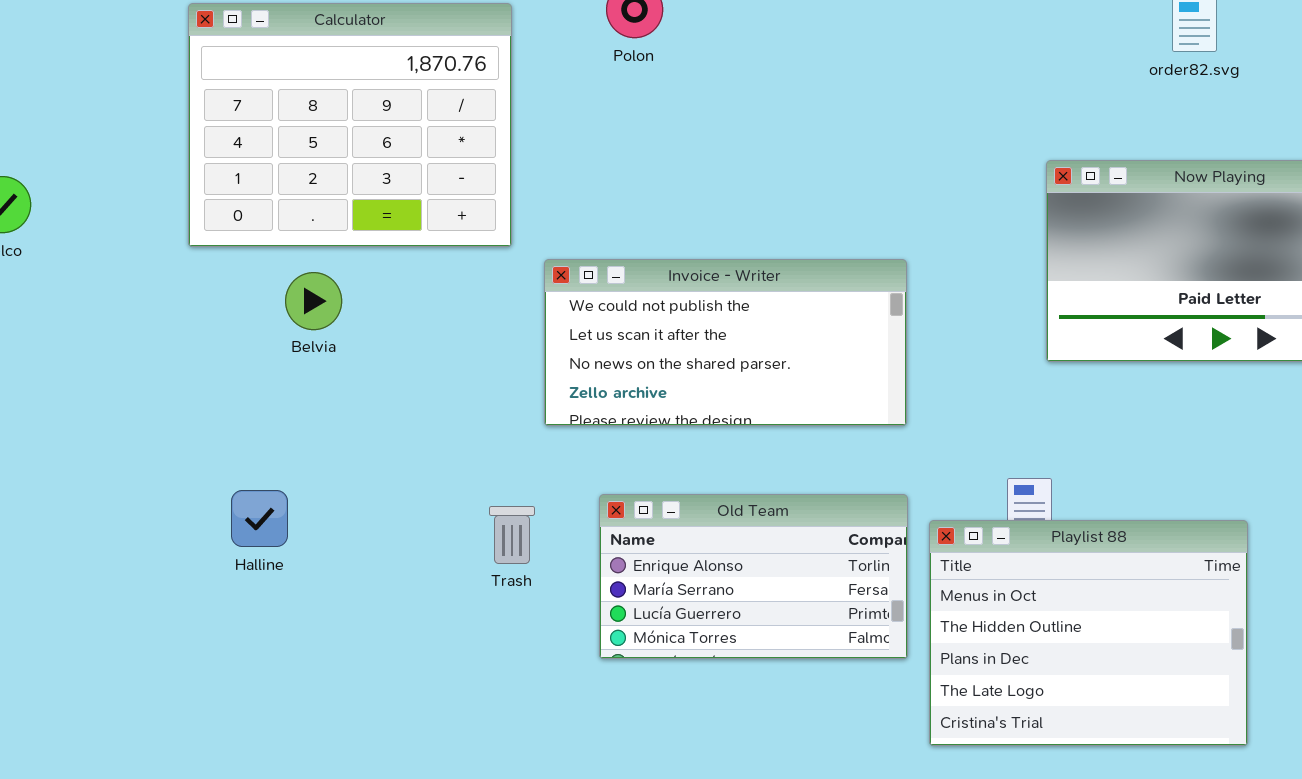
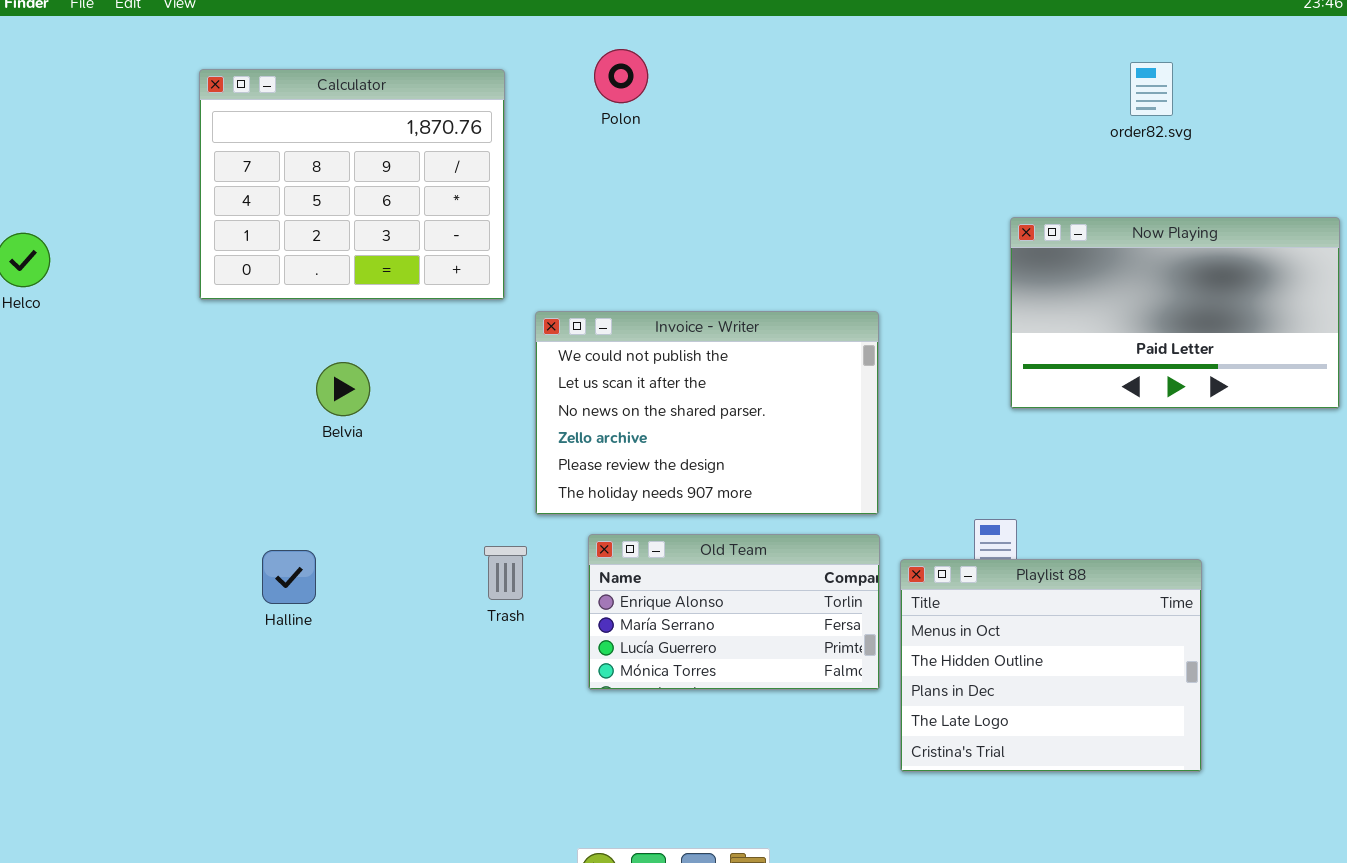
Invoice - Writer: [544,259,907,426] -> [535,311,879,515], resized
Belvia: [285,272,342,330] -> [316,362,370,416], moved
Halline: [231,490,288,547] -> [262,550,316,604], moved

